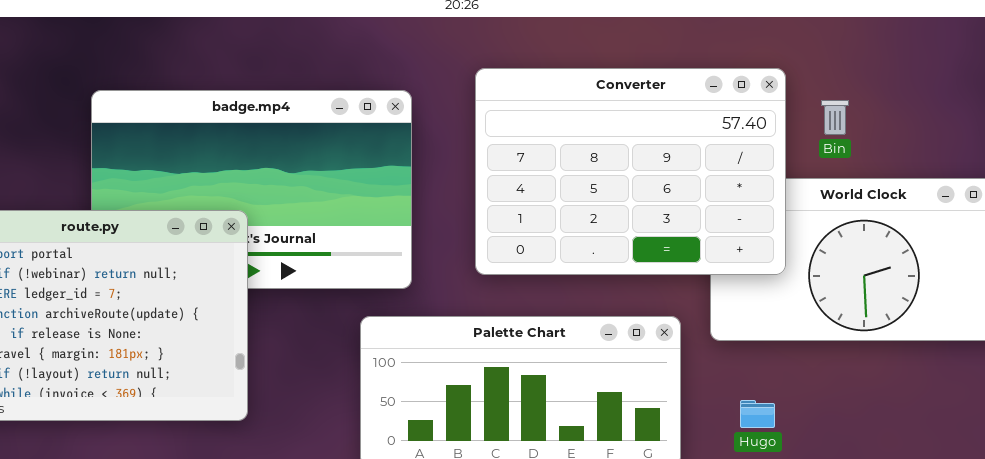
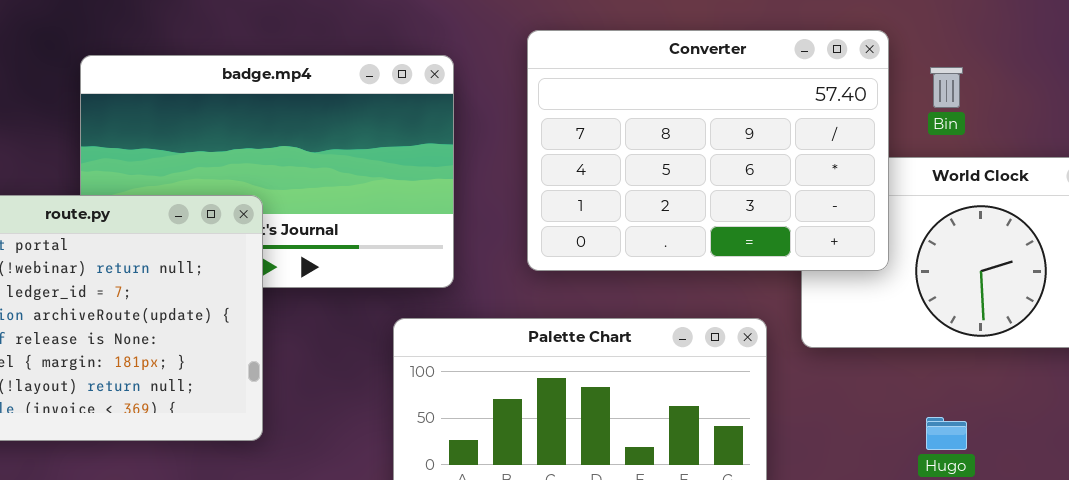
Hugo: [740,400,775,428] -> [926,417,967,450], moved

